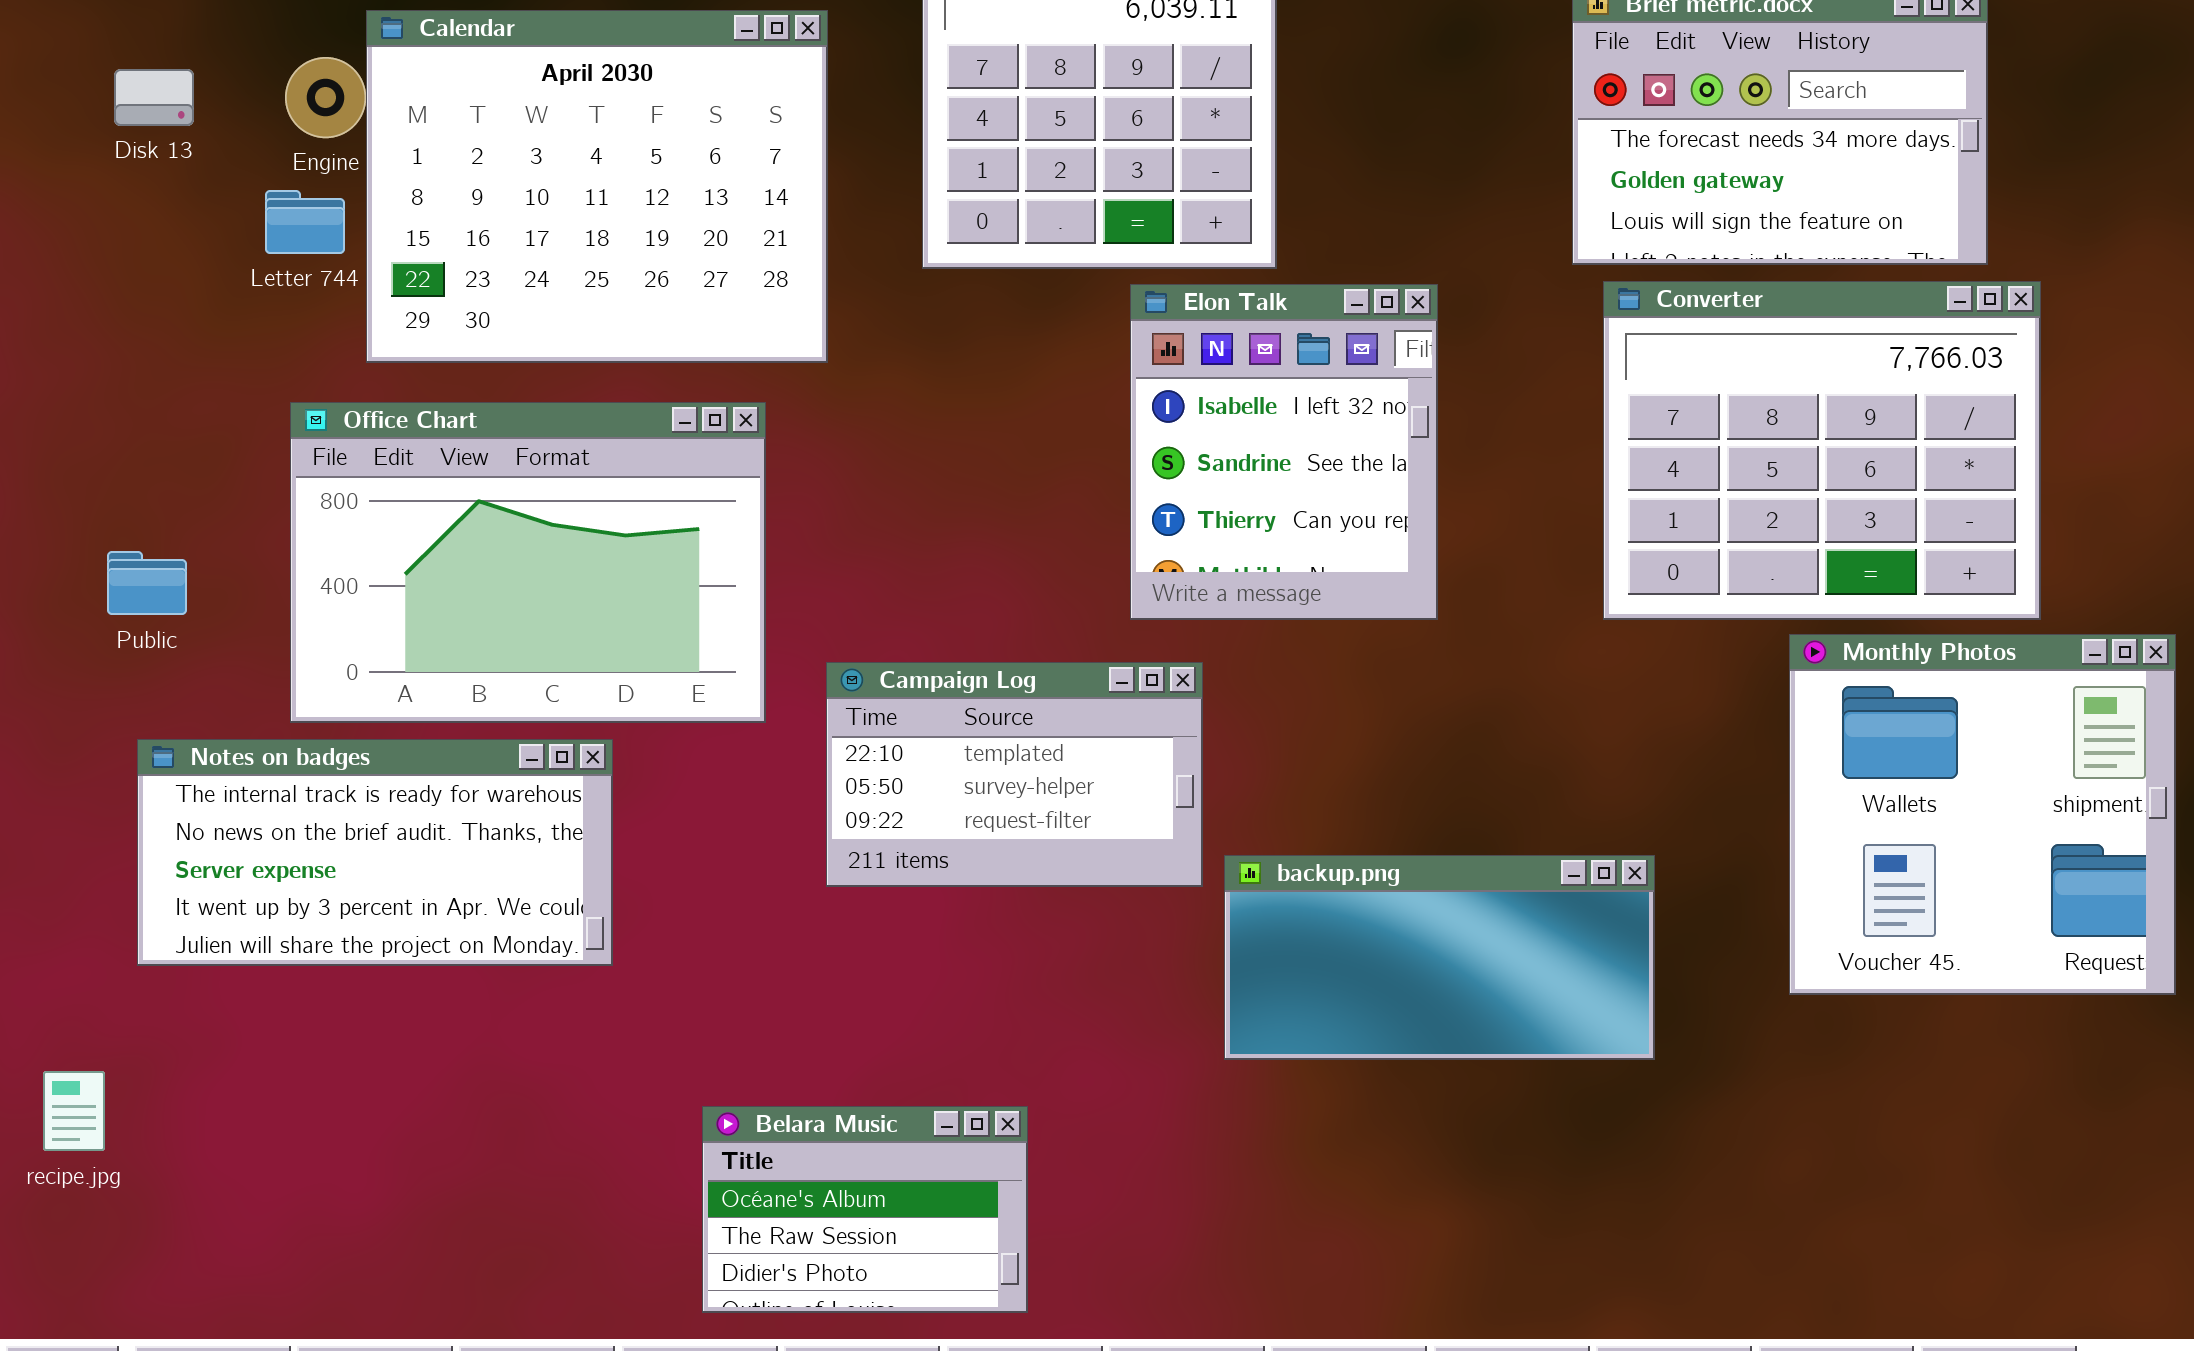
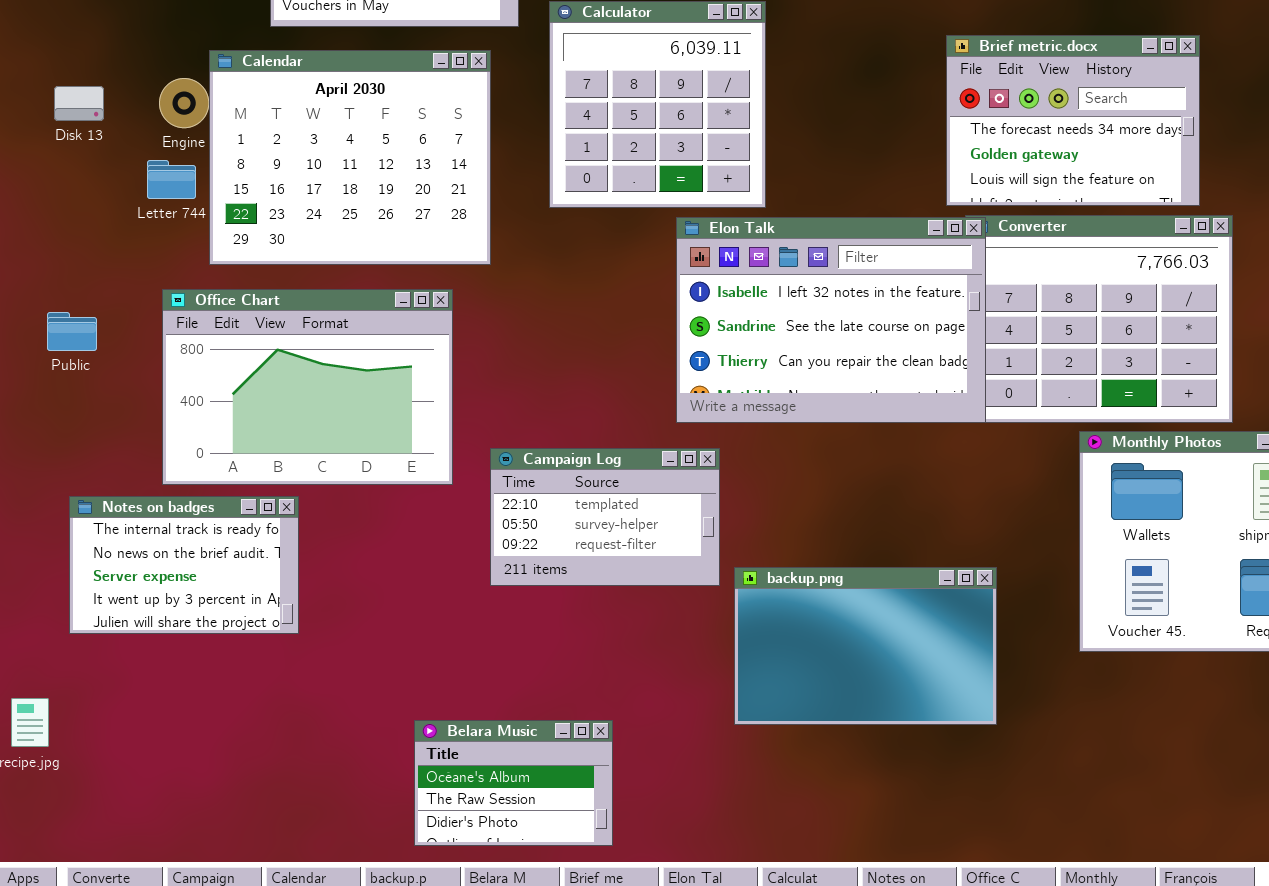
Elon Talk: [1130,284,1438,620] -> [676,217,986,423], resized
Public: [107,551,187,615] -> [47,312,97,351], moved
Notes on badges: [137,739,613,966] -> [69,496,299,634], resized
backup.png: [1224,855,1655,1060] -> [734,567,997,725], resized

